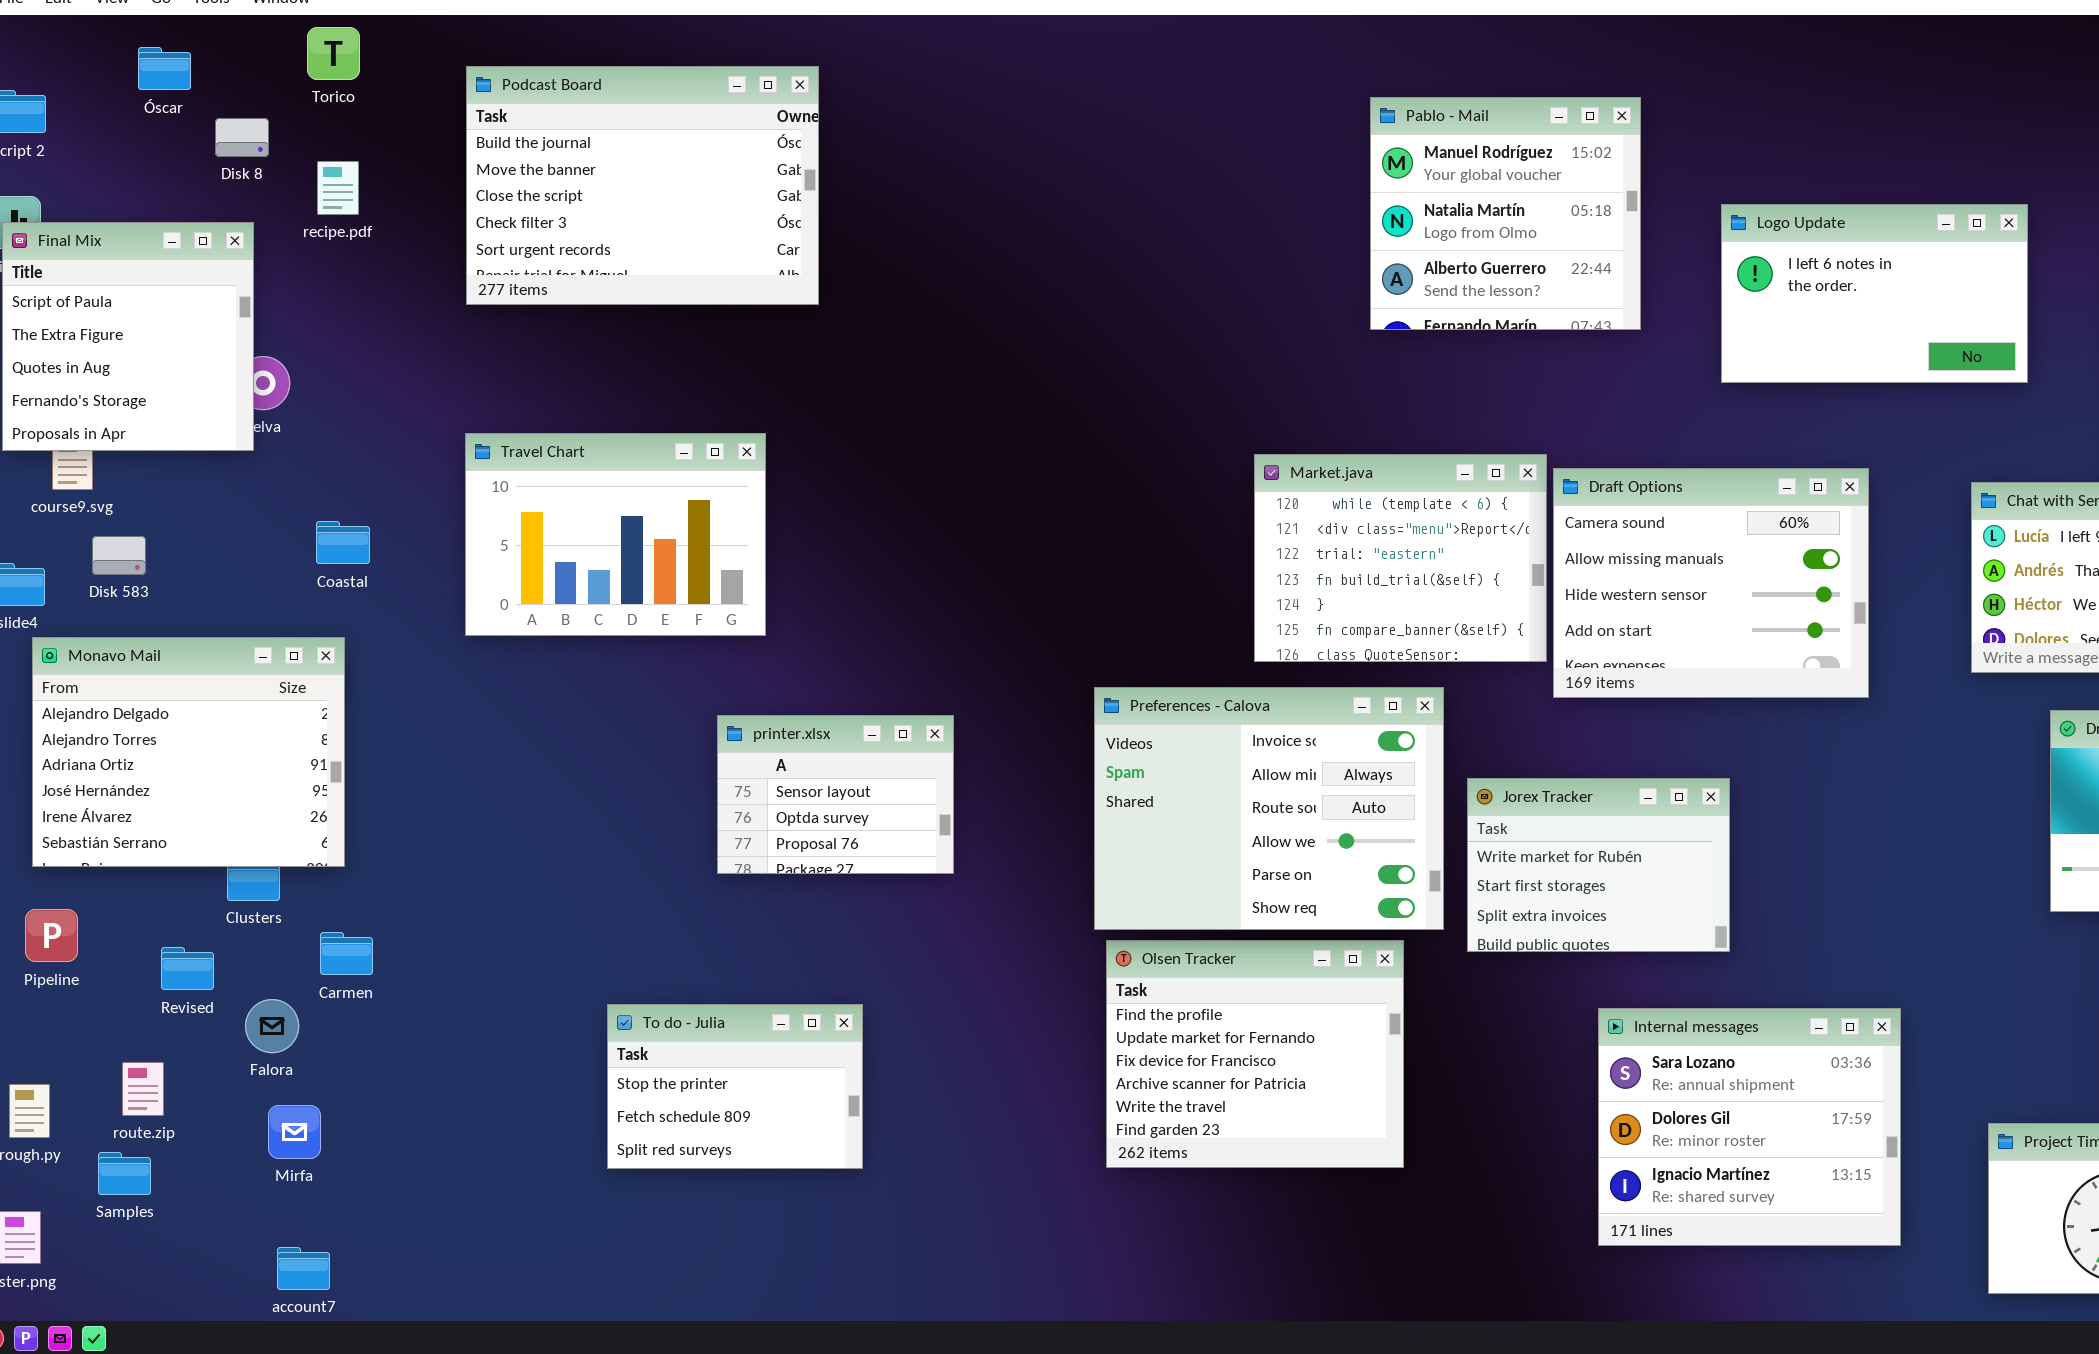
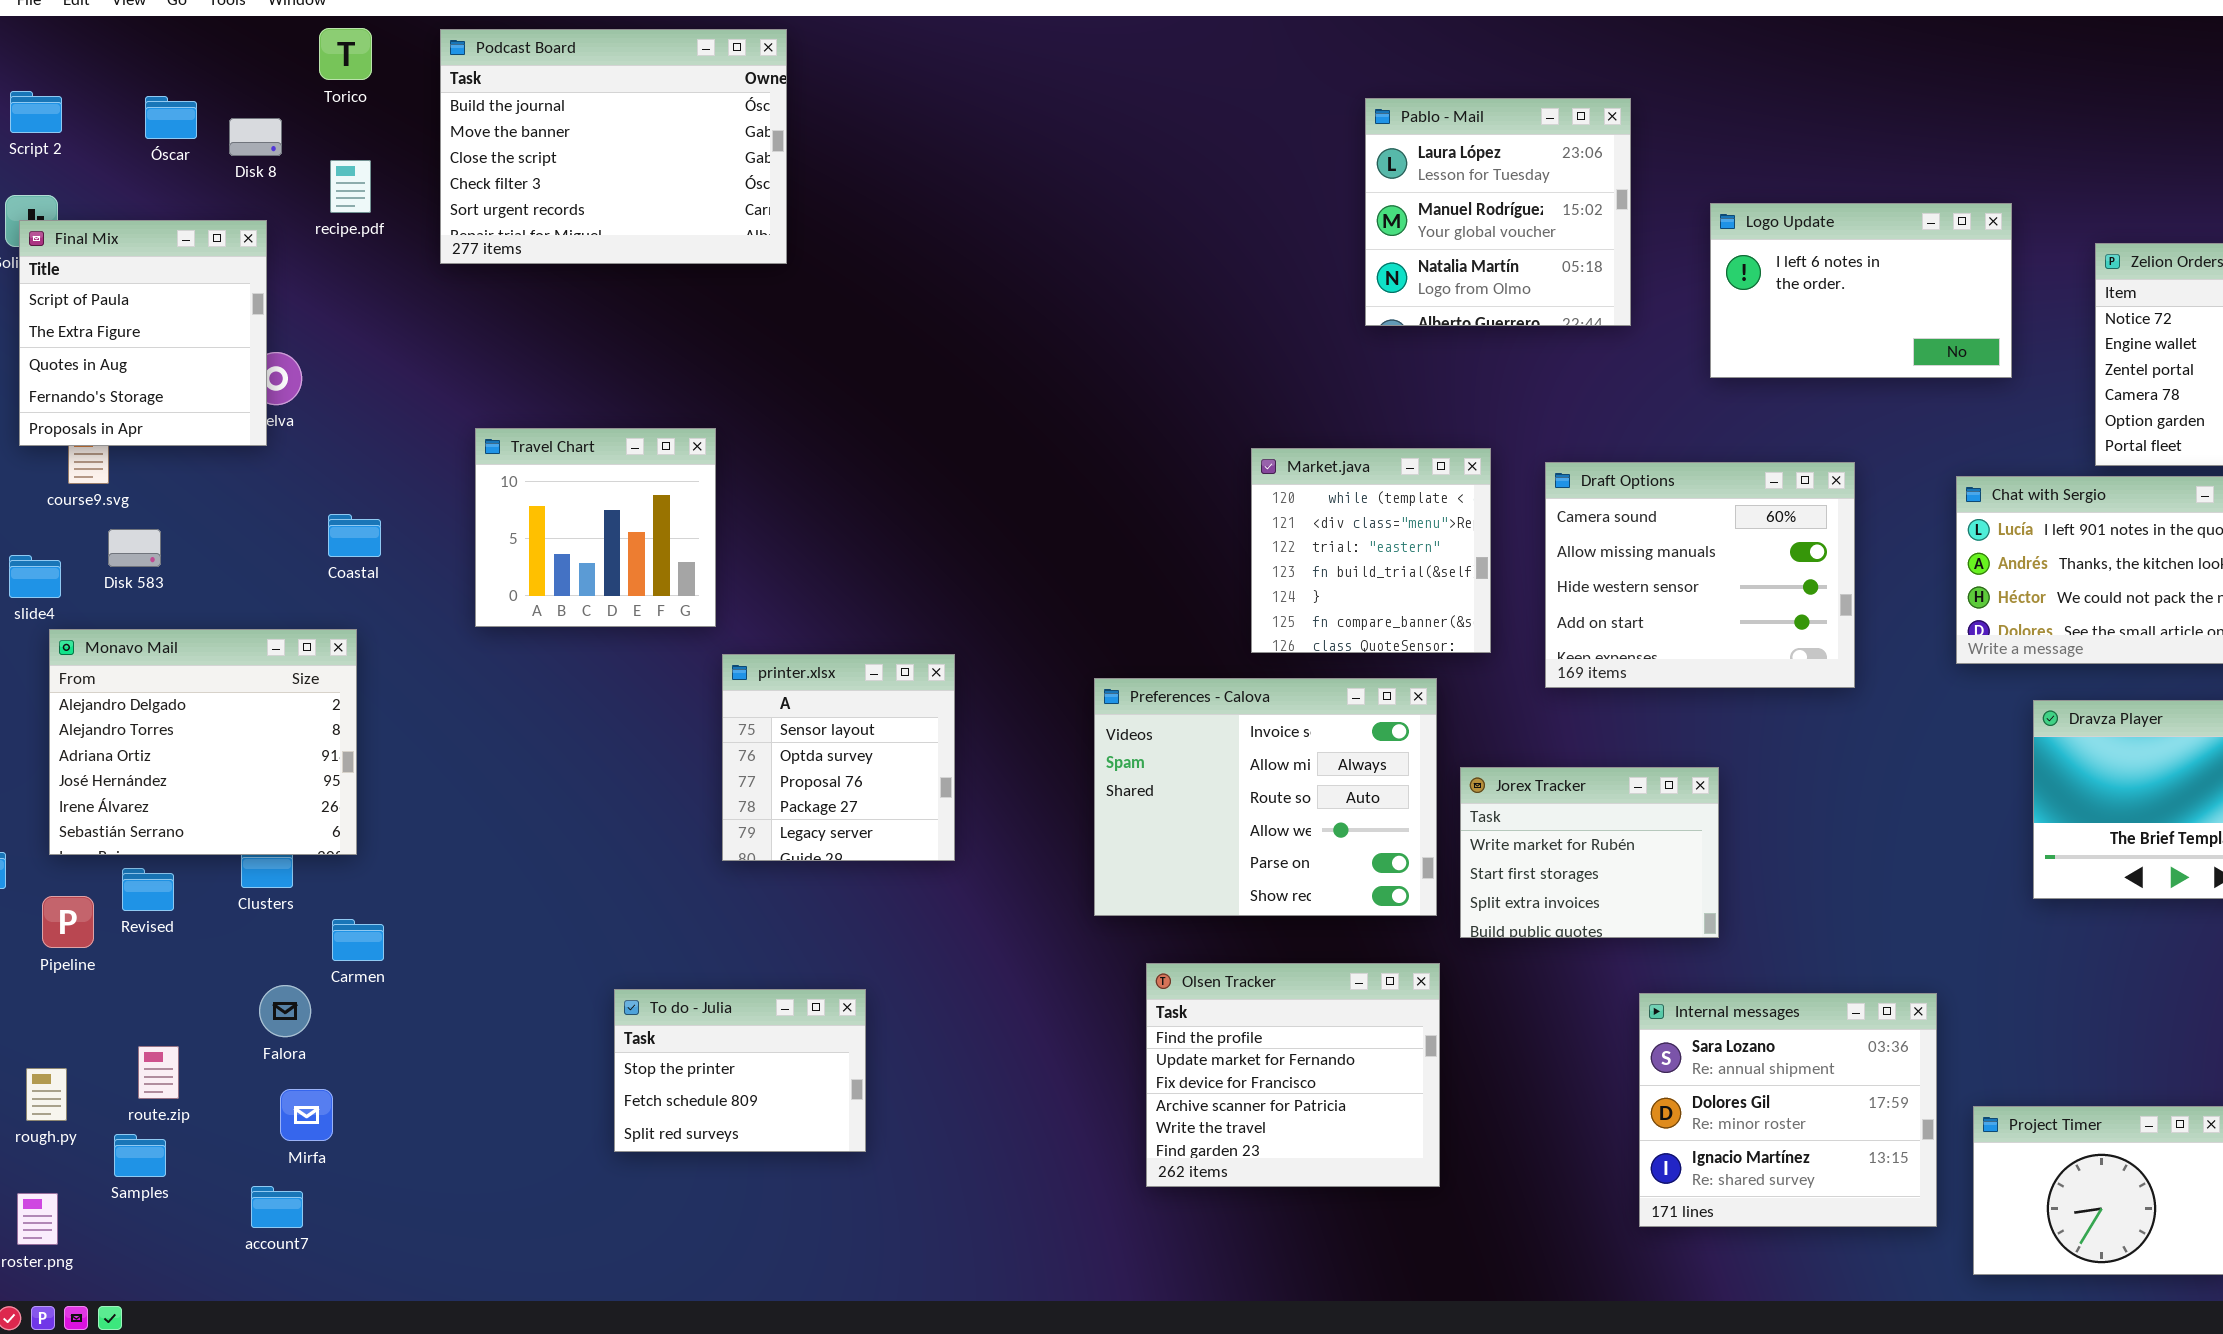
Óscar: [138,47,191,90] -> [145,96,197,139], moved
Podcast Board: [466,66,819,305] -> [440,29,787,264], moved
Pablo - Mail: [1370,97,1641,330] -> [1365,98,1631,326], scrolled up 1 row
Travel Chart: [465,433,766,636] -> [475,428,716,627], resized
Market.java: [1254,454,1547,662] -> [1251,448,1491,653], resized
printer.xlsx: [717,715,954,874] -> [722,654,955,861], resized
Olsen Tracker: [1106,940,1404,1168] -> [1146,963,1440,1187], moved
Revised: [161,947,214,990] -> [122,868,174,911], moved
Internal messages: [1598,1008,1901,1246] -> [1639,993,1937,1227], moved
account7: [277,1247,330,1290] -> [251,1186,303,1228], moved

